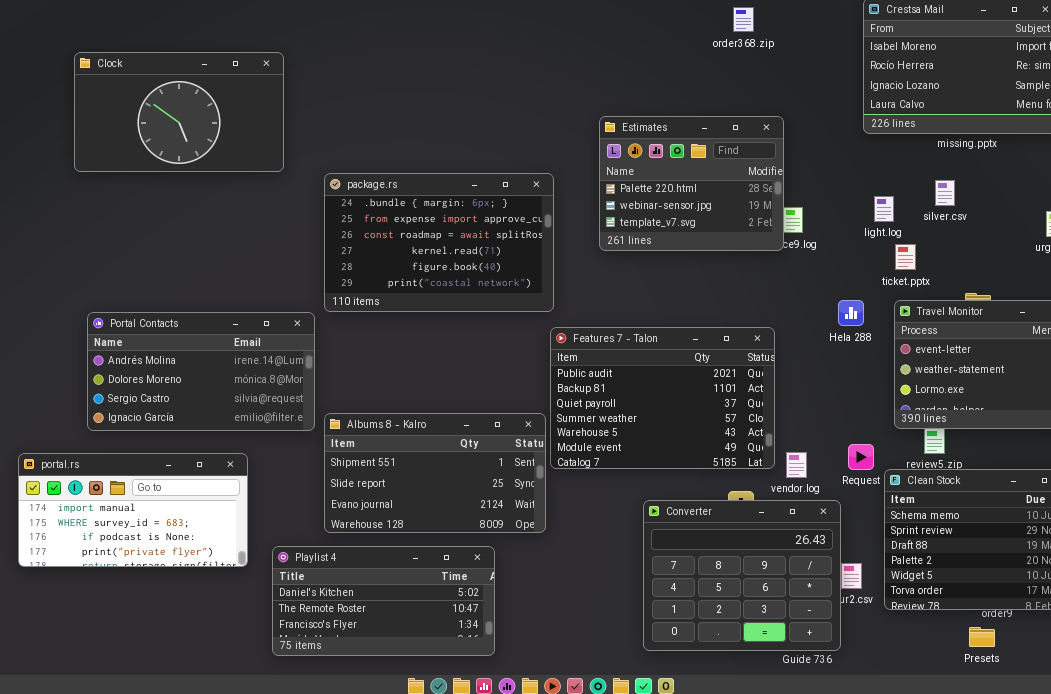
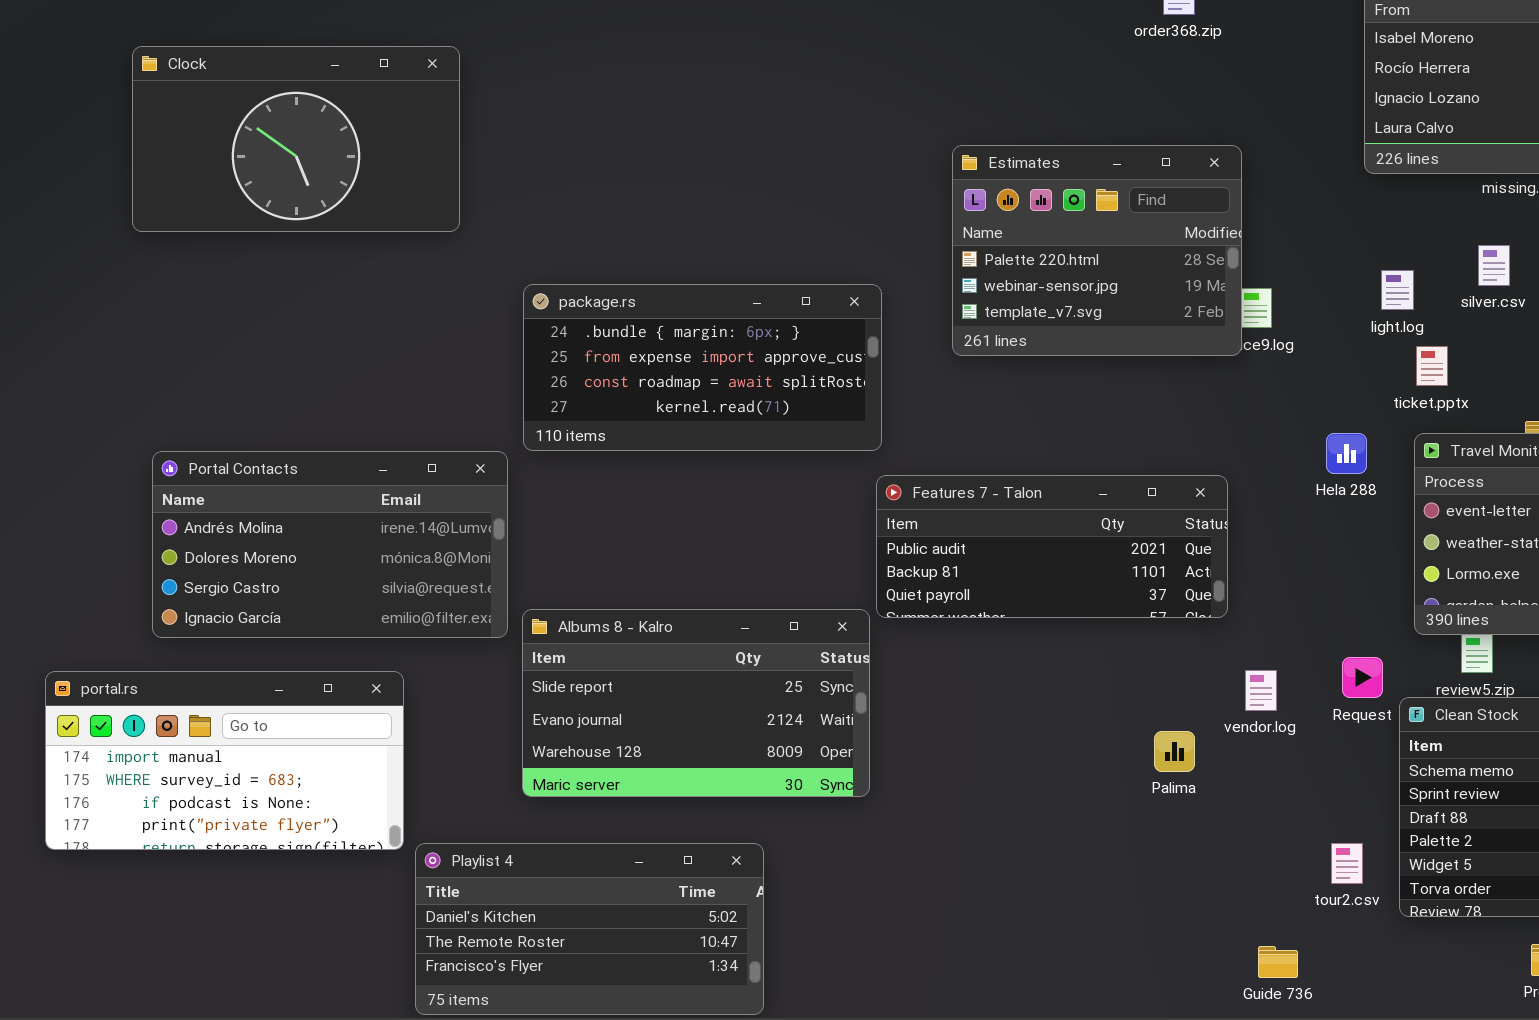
package.rs: [324,173,554,312] -> [523,284,882,451], resized
Features 7 - Talon: [550,327,775,469] -> [876,475,1228,618], resized
Albums 8 - Kalro: [324,413,546,533] -> [522,609,870,797], scrolled down 1 row
Converter: [643,500,841,651] -> none, closed
Playlist 4: [272,546,495,656] -> [415,843,764,1015], moved

